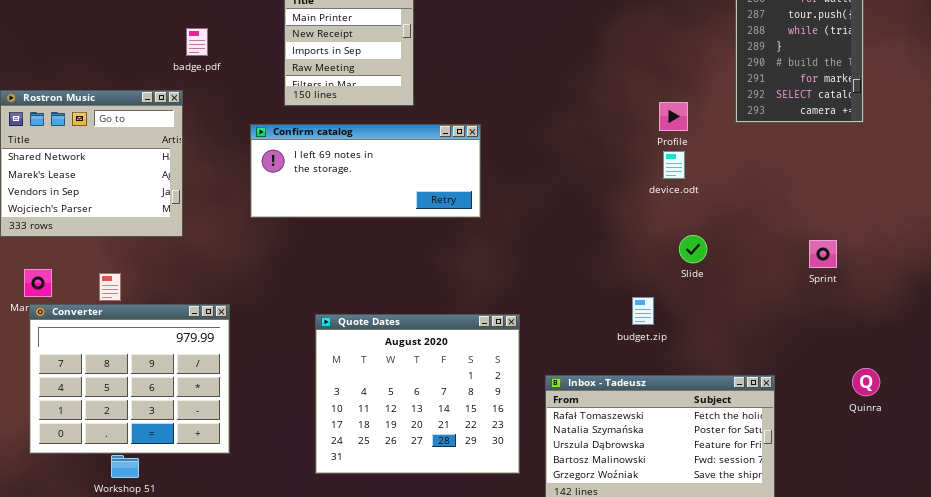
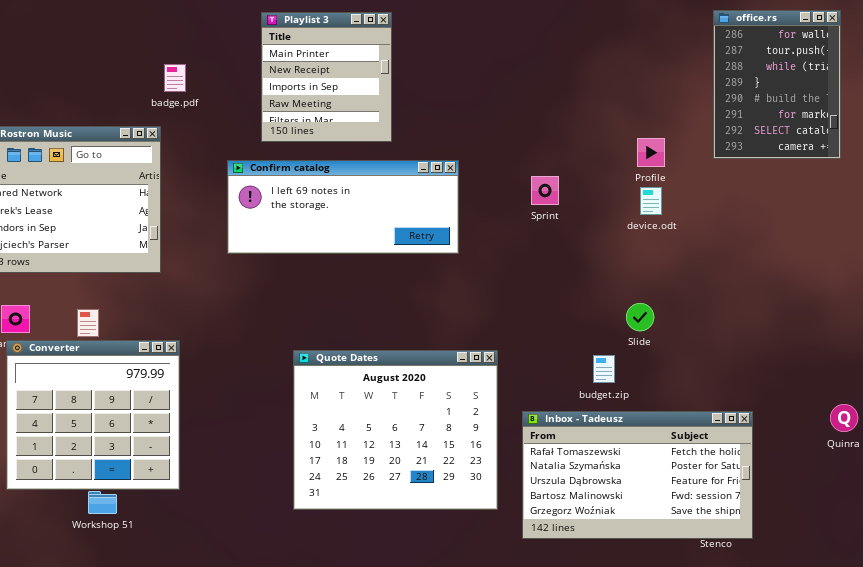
Slide: [679,235,707,263] -> [626,303,654,331], moved
Sprint: [809,240,837,268] -> [531,176,559,205], moved
budget.zip: [632,297,654,325] -> [593,355,615,383], moved
Converter: [29,304,230,454] -> [6,340,180,490], resized

